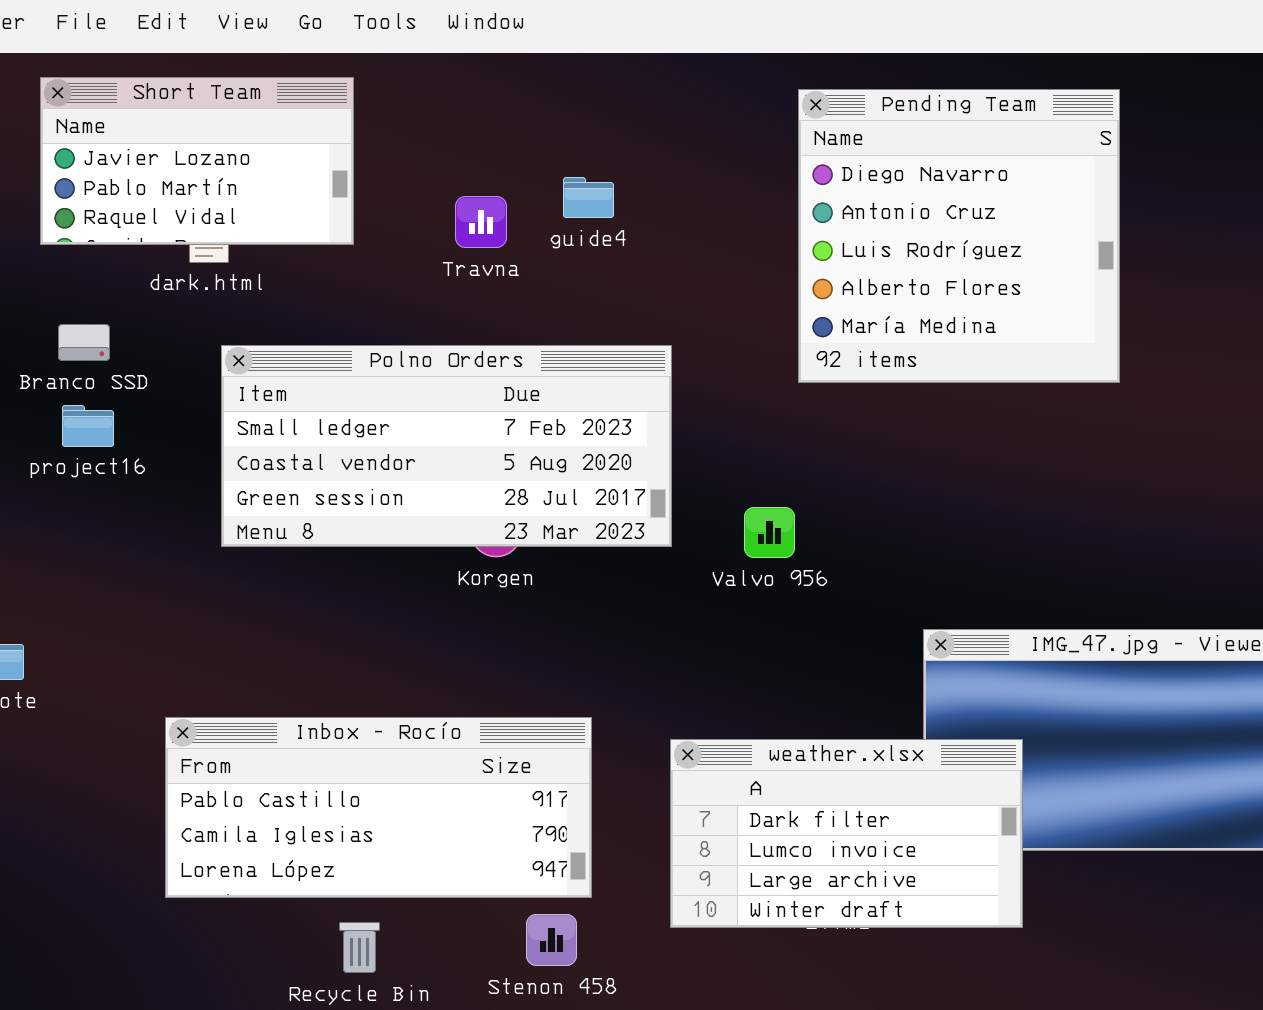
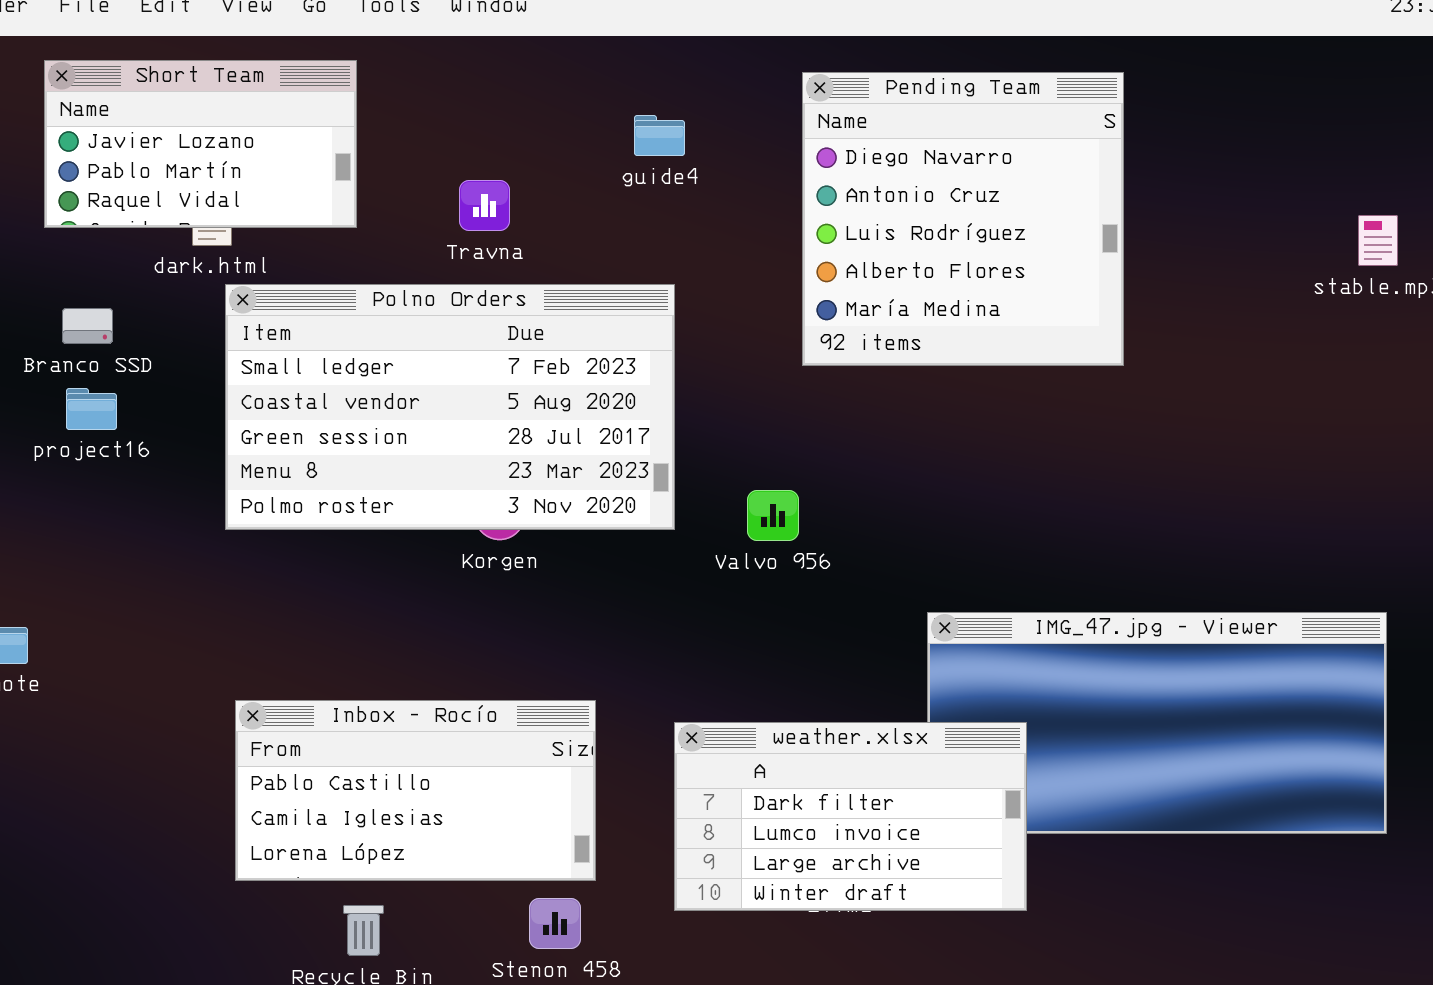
guide4: [563,177,614,218] -> [634,115,685,156], moved
Polno Orders: [221,345,672,547] -> [225,284,675,530], resized
Inbox - Rocío: [165,717,592,898] -> [235,700,596,881], resized

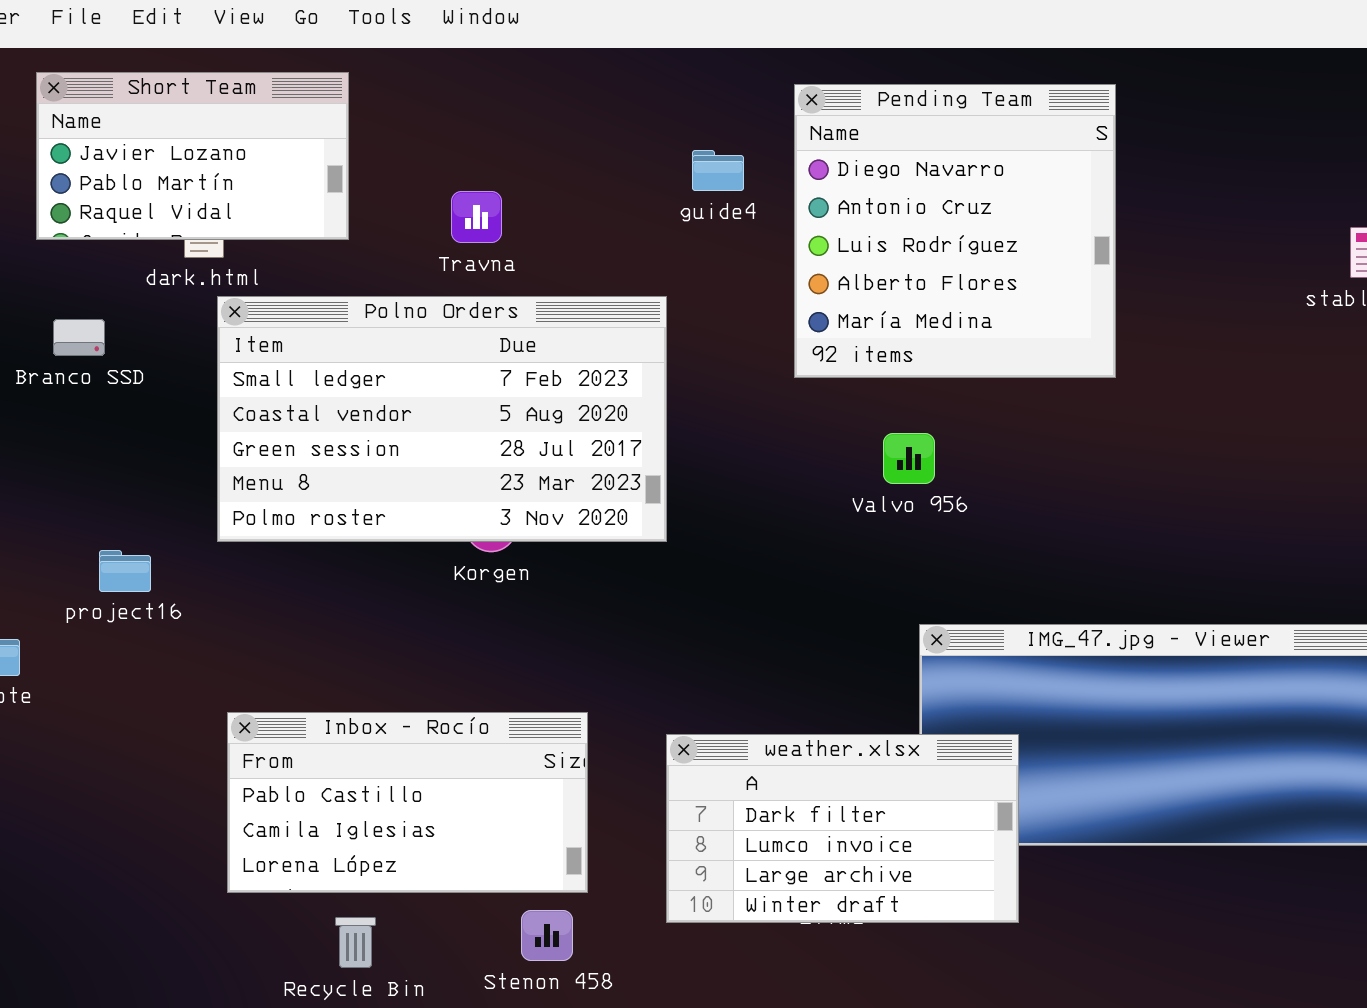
guide4: [634,115,685,156] -> [692,150,744,191], moved
project16: [66,388,117,430] -> [99,550,151,592], moved
Valvo 956: [747,490,799,541] -> [883,433,935,484], moved

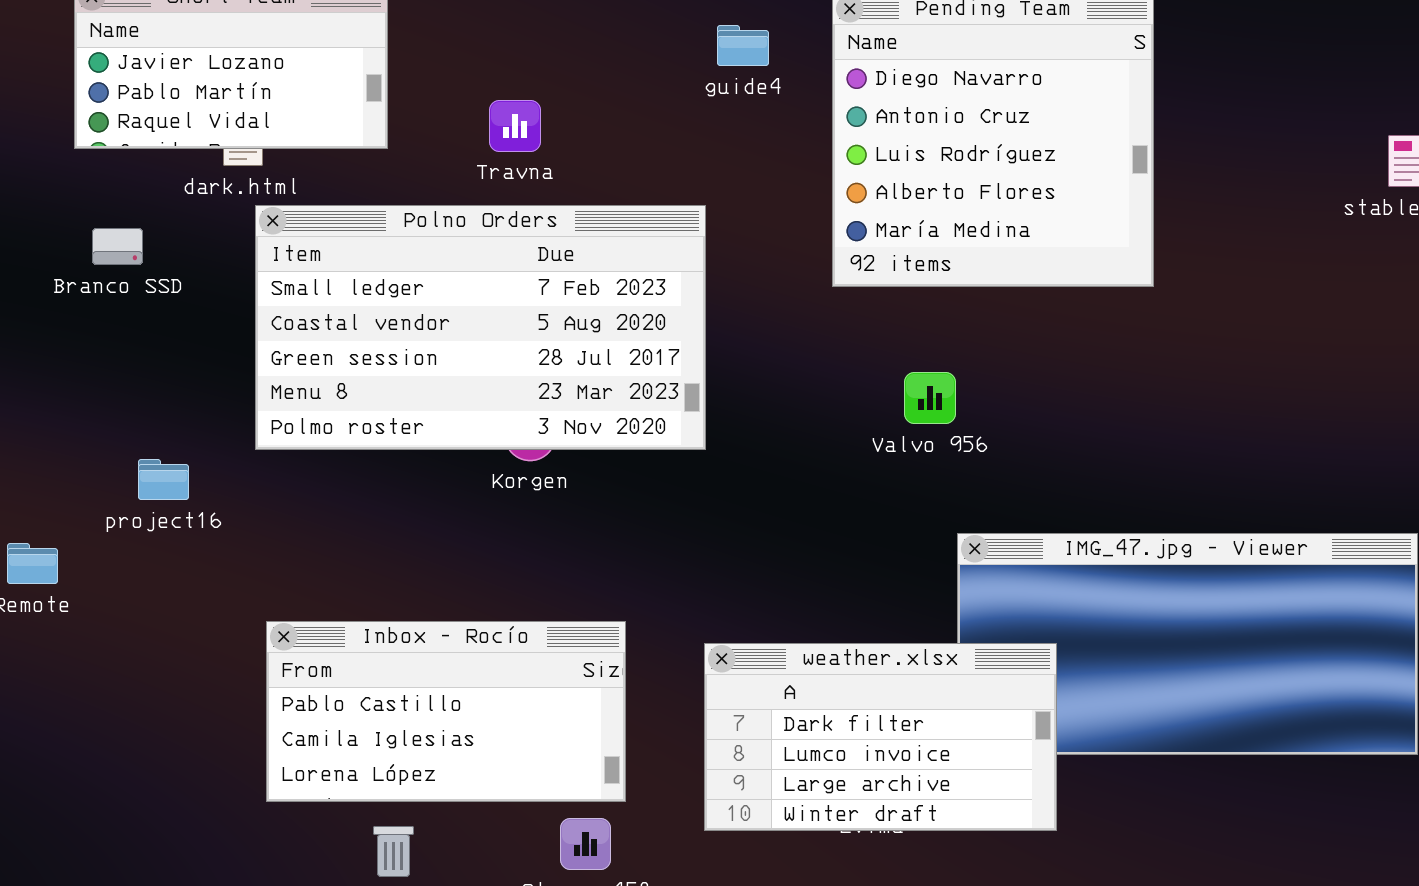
guide4: [692,150,744,191] -> [717,25,769,66], moved
Valvo 956: [883,433,935,484] -> [904,372,956,424], moved

